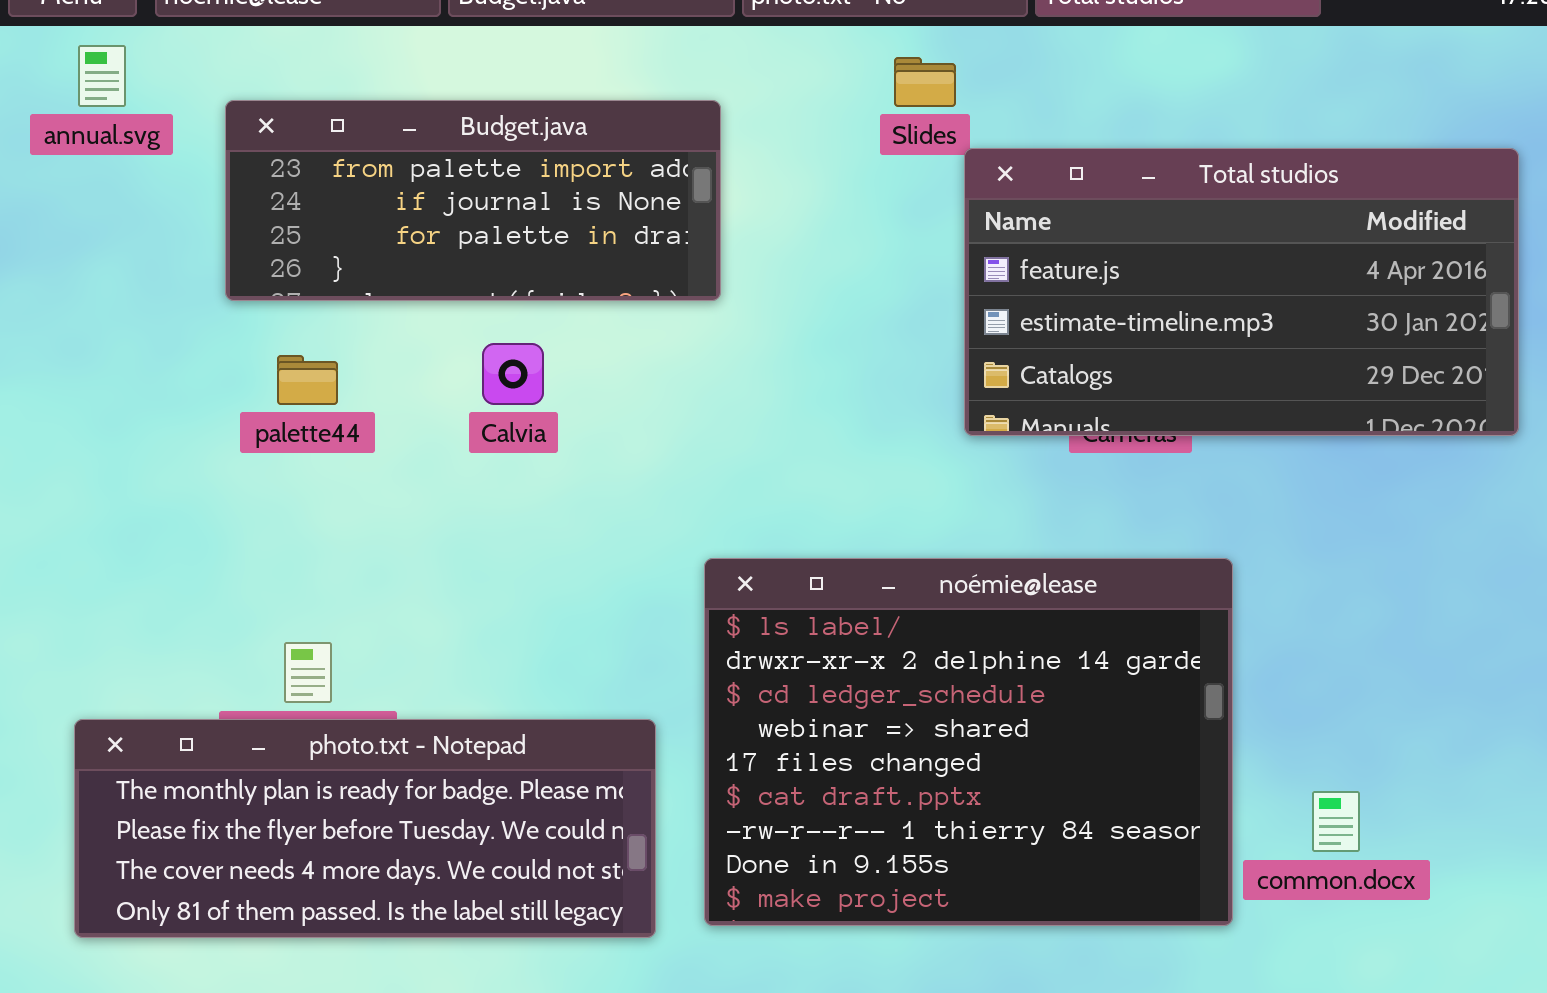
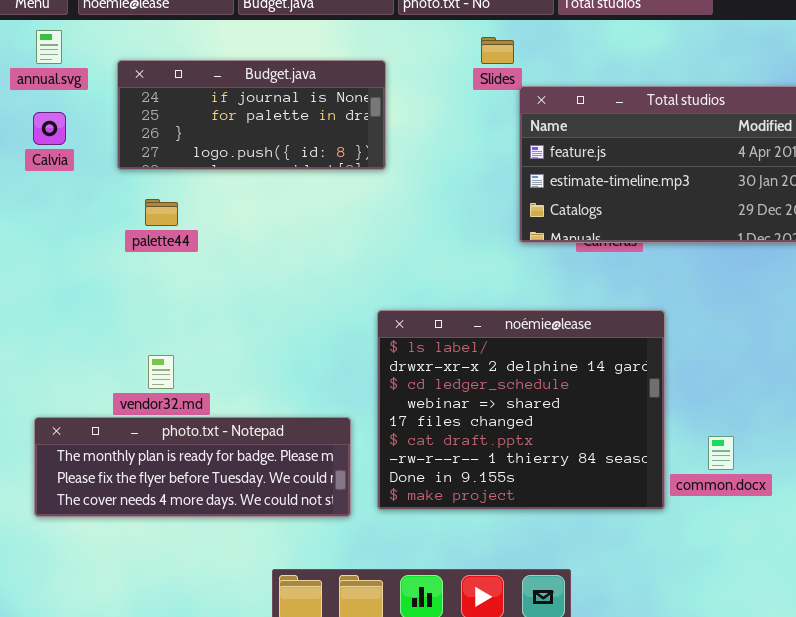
Budget.java: [225,100,721,301] -> [117,60,386,170], scrolled down 1 row
Calvia: [482,343,544,405] -> [33,112,66,145], moved
photo.txt - Notepad: [74,719,656,938] -> [34,417,351,517], resized

